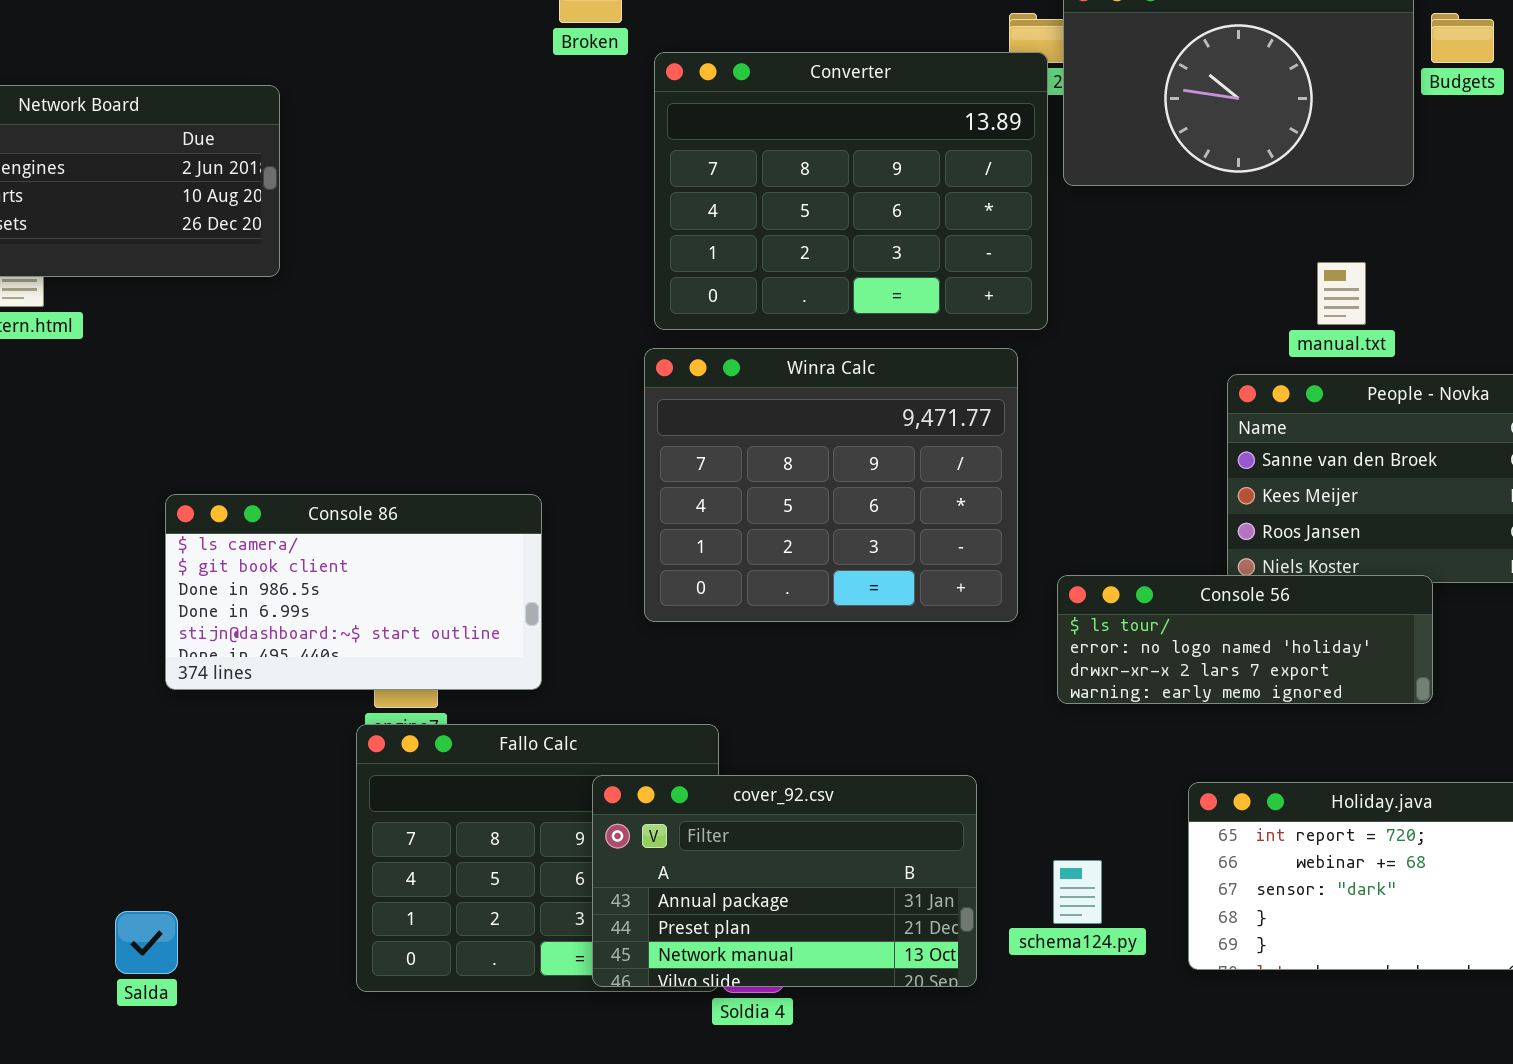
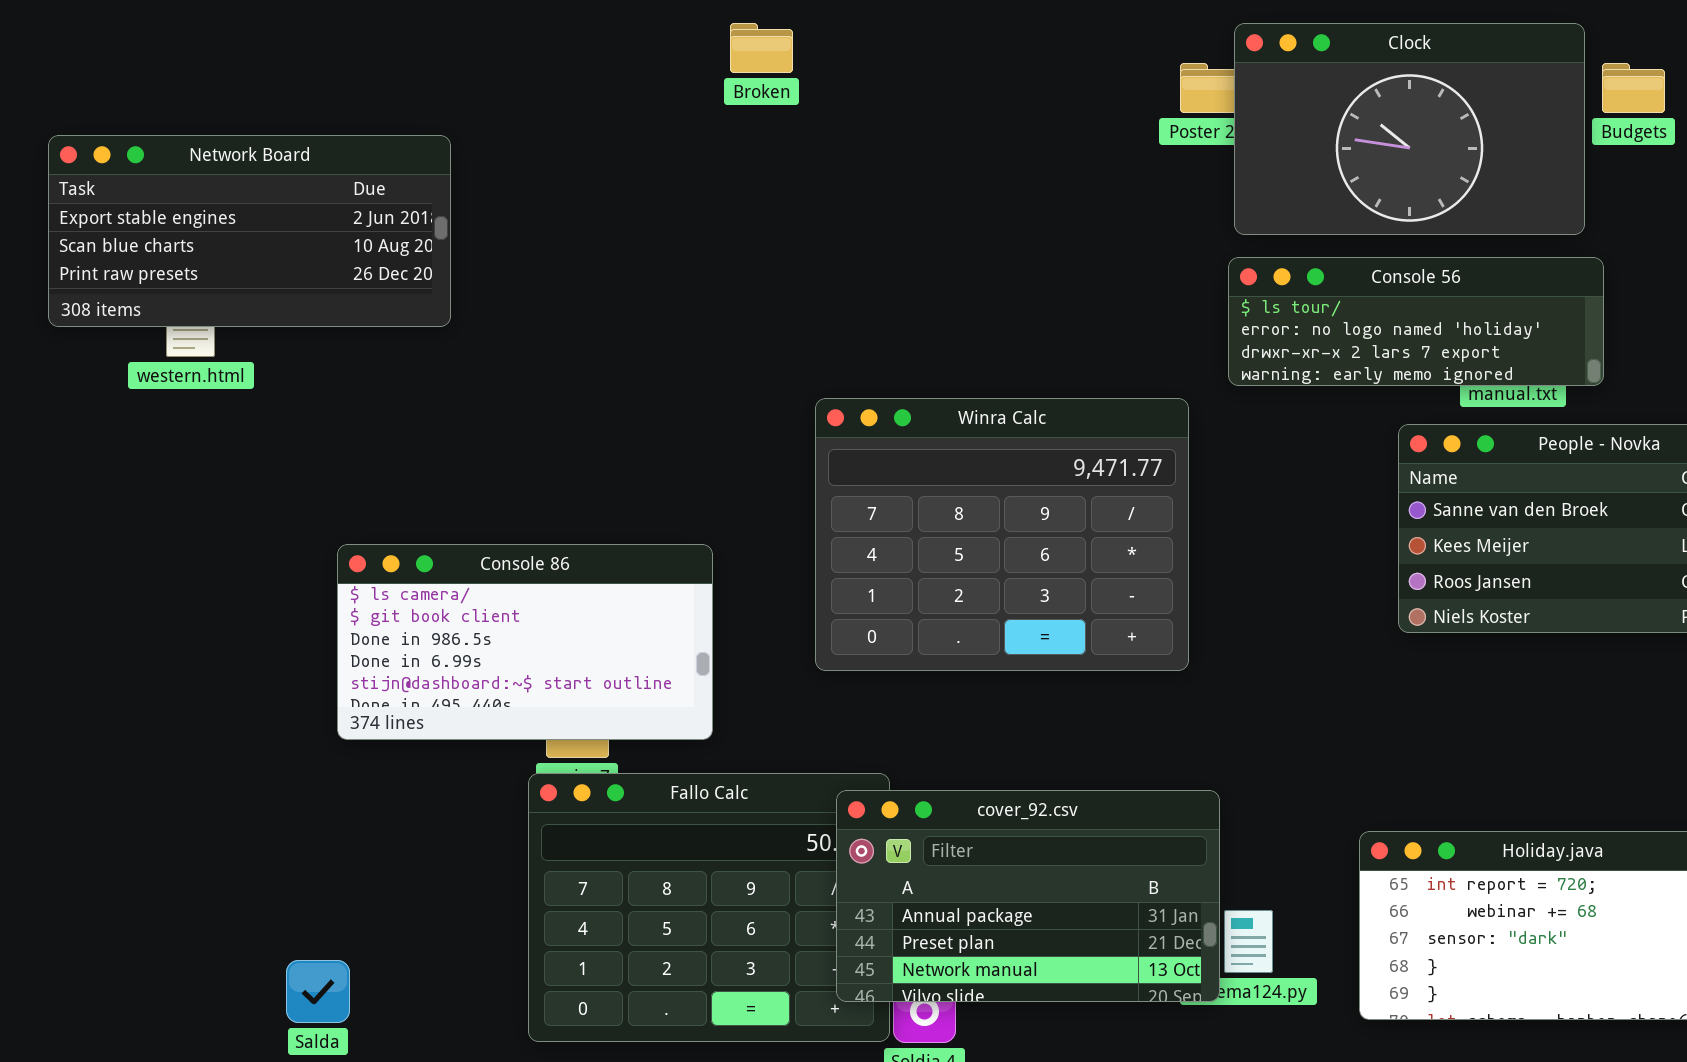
Converter: [654,52,1048,330] -> none, closed
Console 56: [1057,575,1433,704] -> [1228,257,1604,386], moved
cover_92.csv: [592,775,977,987] -> [836,790,1220,1002], moved

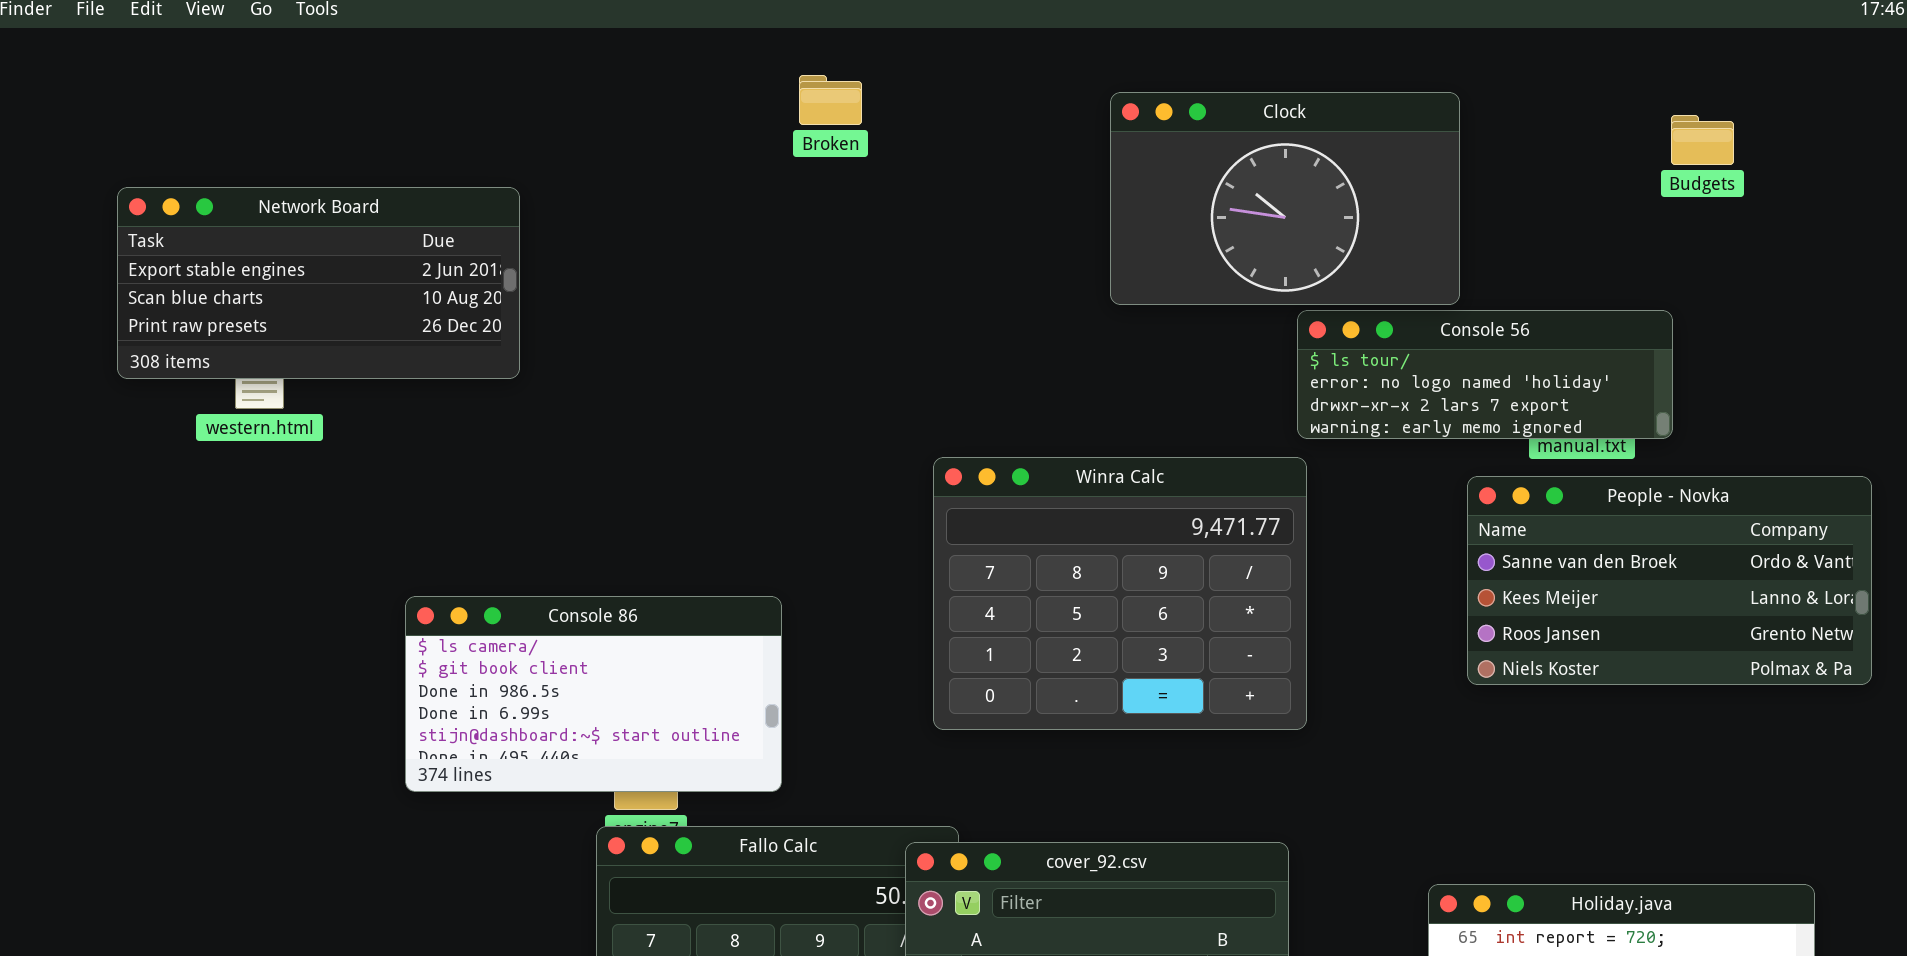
Clock: [1234,23,1585,235] -> [1110,92,1460,305], moved
Winra Calc: [815,398,1189,671] -> [933,457,1307,730], moved

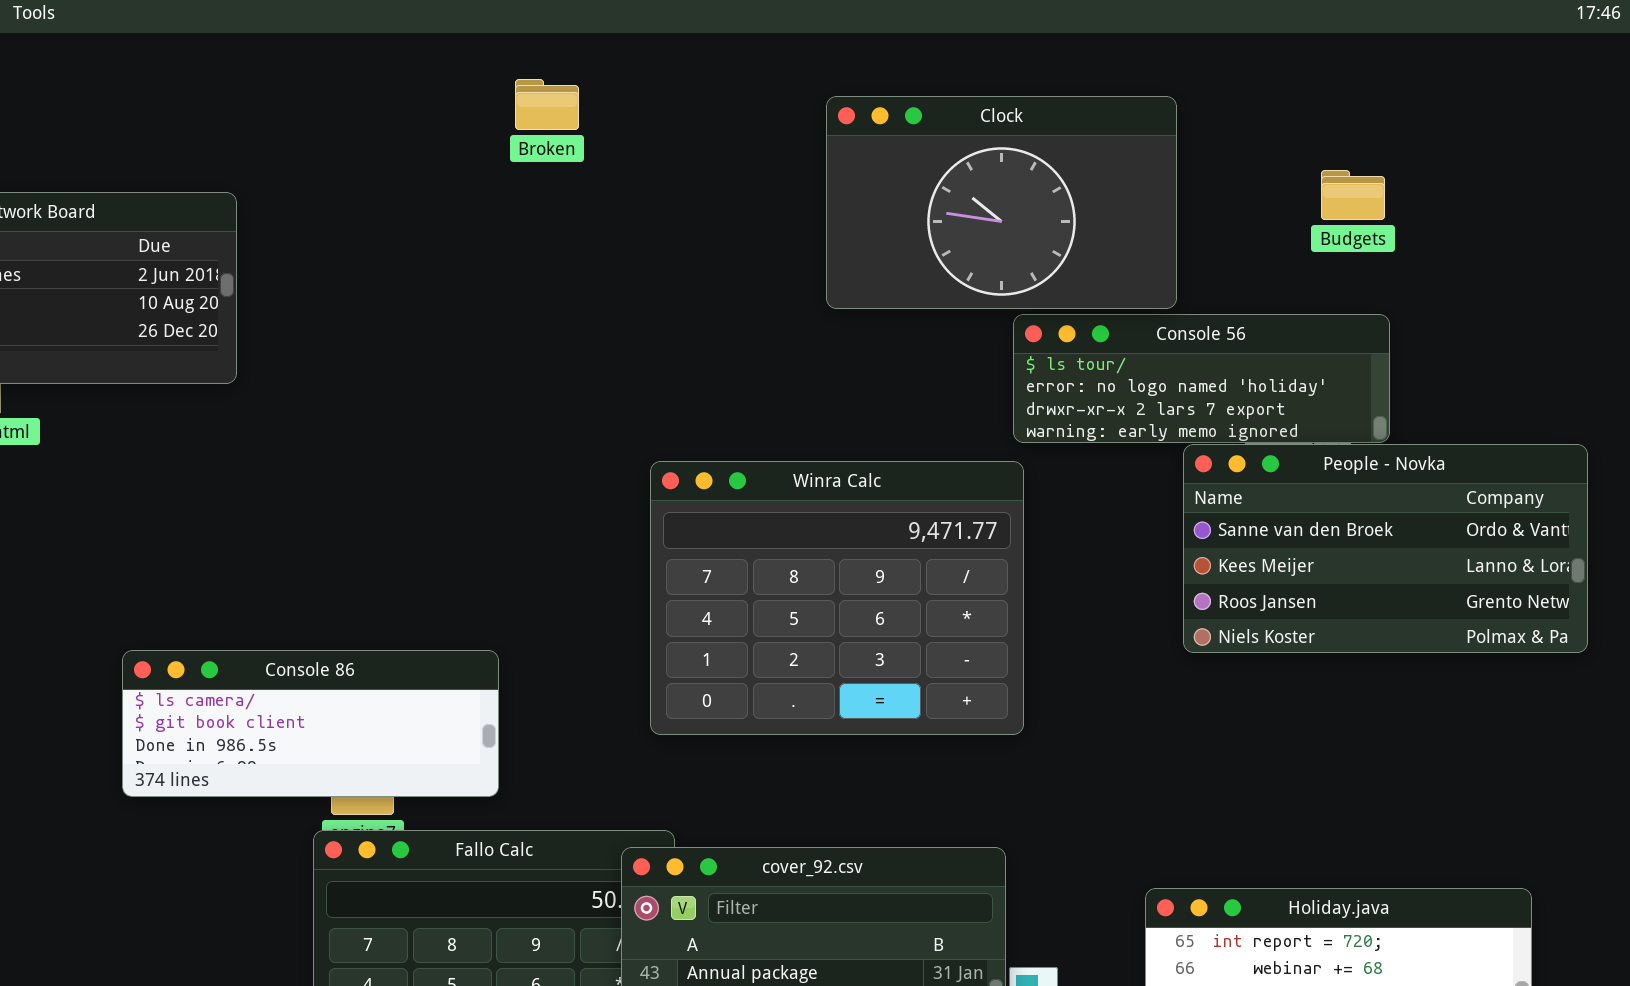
Budgets: [1671,115,1734,165] -> [1321,170,1385,220], moved
People - Novka: [1467,476,1872,685] -> [1183,444,1588,653], moved
Console 86: [405,596,782,792] -> [122,650,499,797], resized

